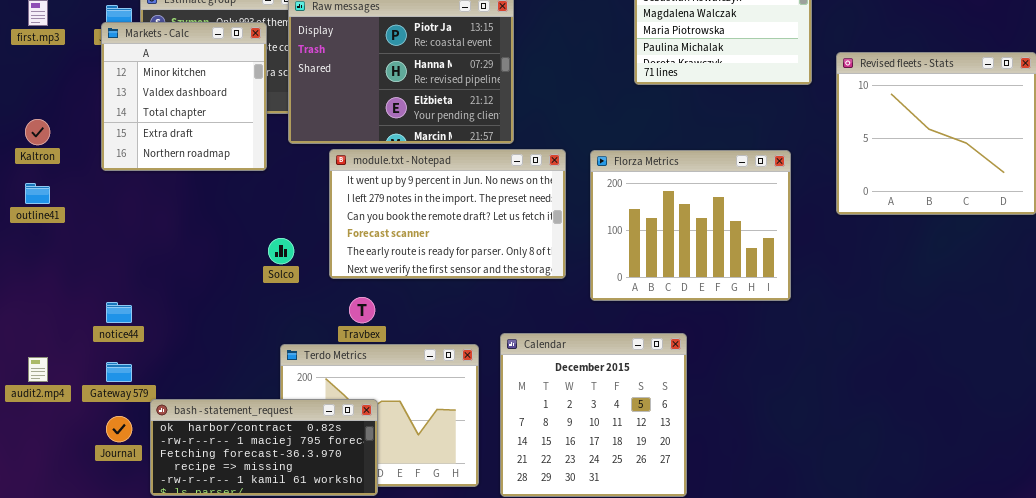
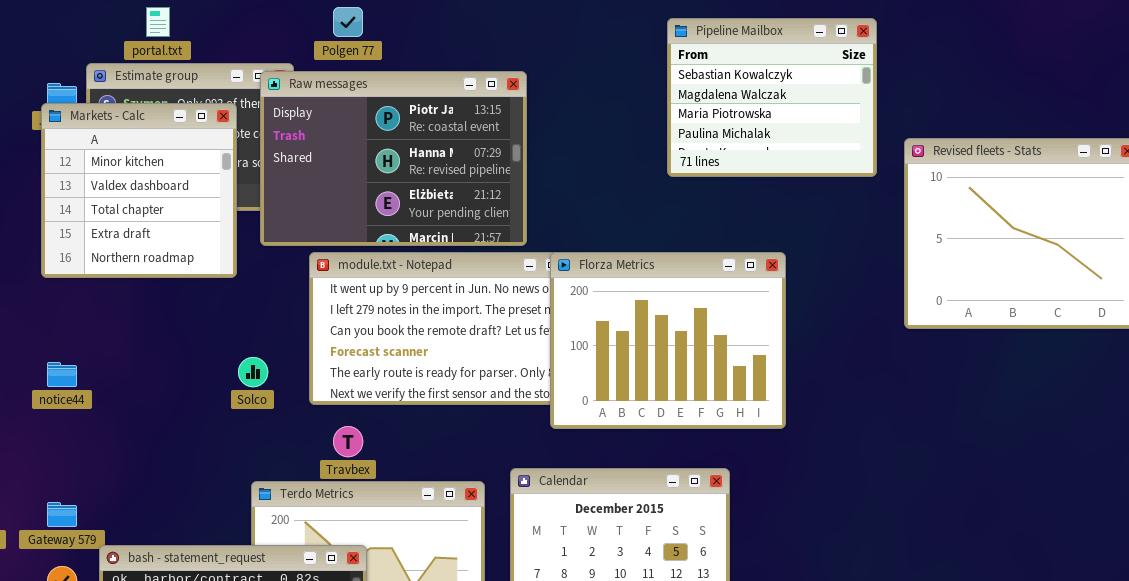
Florza Metrics: [590,150,791,301] -> [550,252,786,429], moved
notice44: [106,302,132,323] -> [47,362,77,387], moved

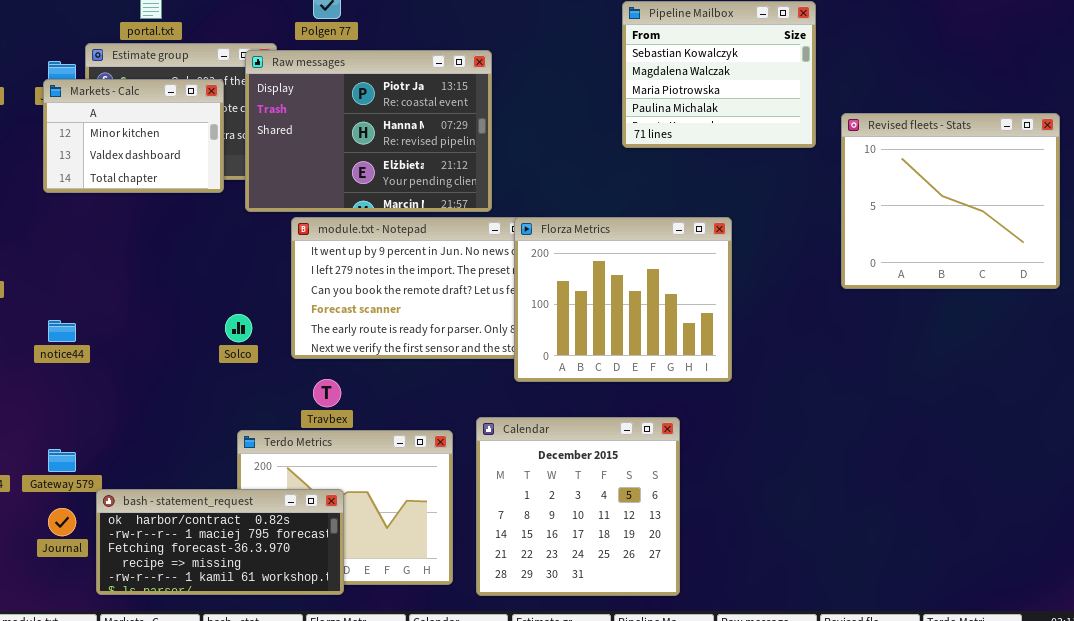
Markets - Calc: [41,103,237,278] -> [43,79,224,193], resized

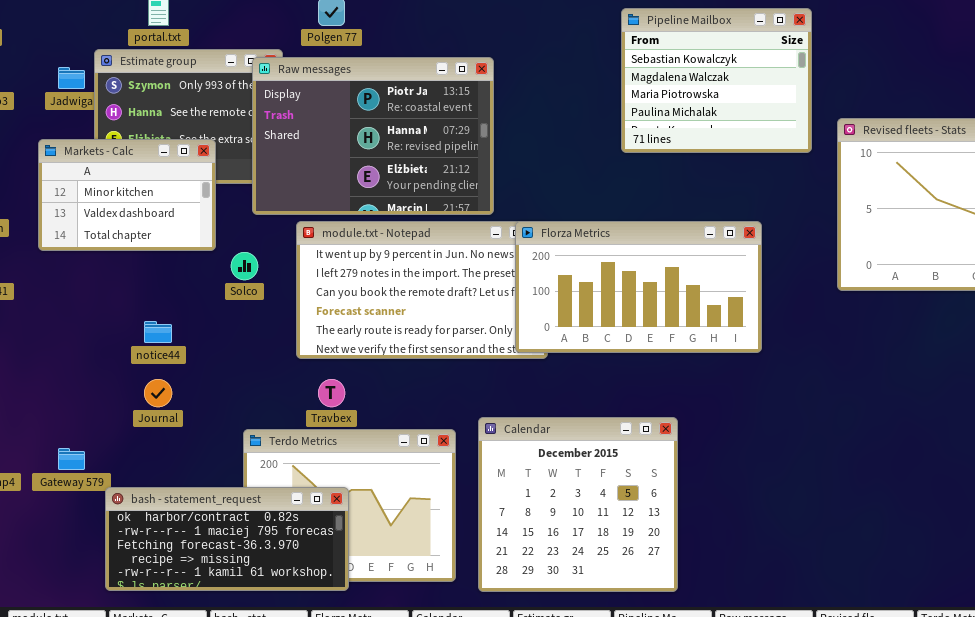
Markets - Calc: [43,79,224,193] -> [38,139,216,251], moved
Florza Metrics: [514,217,732,382] -> [515,221,762,353], resized
Solco: [225,314,252,342] -> [231,252,258,280], moved
notice44: [48,320,76,342] -> [144,321,172,343], moved
Journal: [48,508,76,536] -> [144,379,172,407], moved

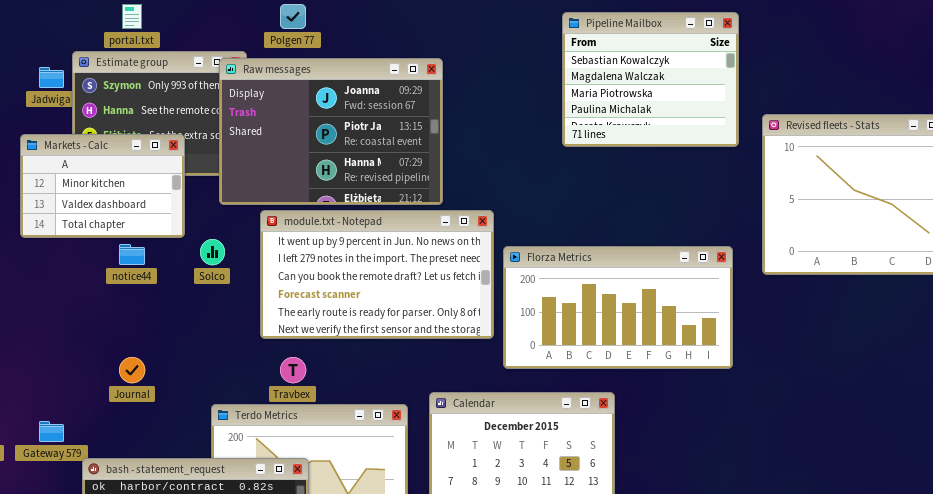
Raw messages: [252,57,494,215] -> [219,58,443,205], scrolled up 1 row
Florza Metrics: [515,221,762,353] -> [503,246,733,369], moved
notice44: [144,321,172,343] -> [119,244,145,265], moved

